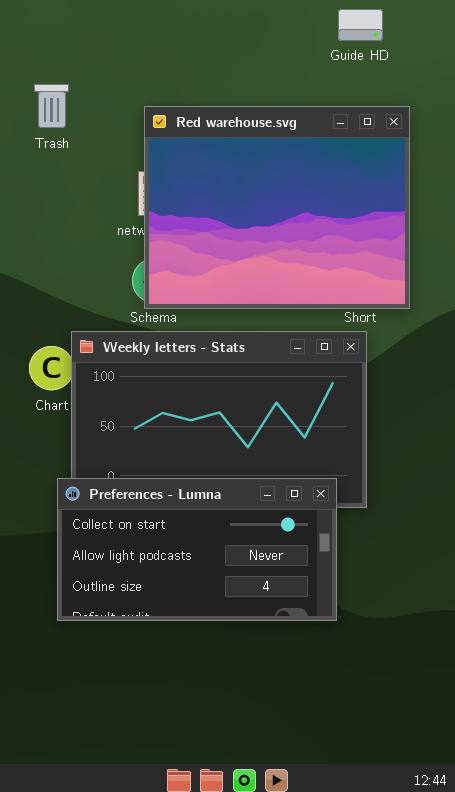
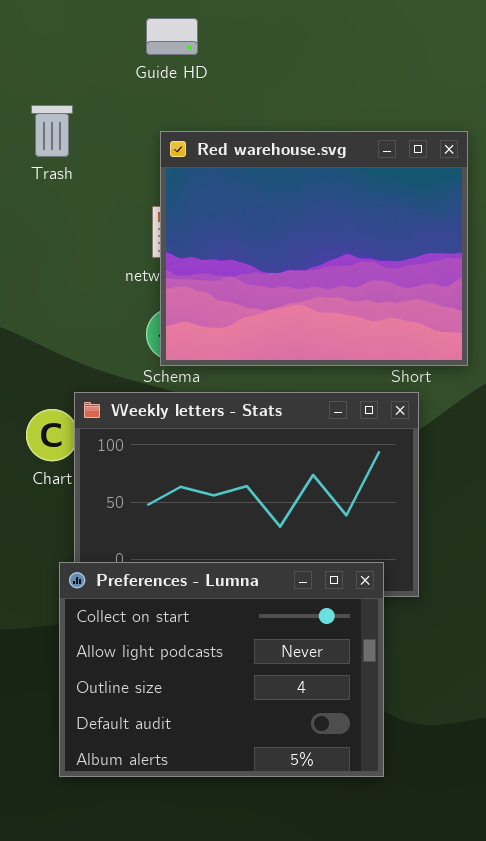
Guide HD: [338,9,383,41] -> [146,18,198,55], moved
Preferences - Lumna: [57,478,337,621] -> [59,562,384,777], resized

